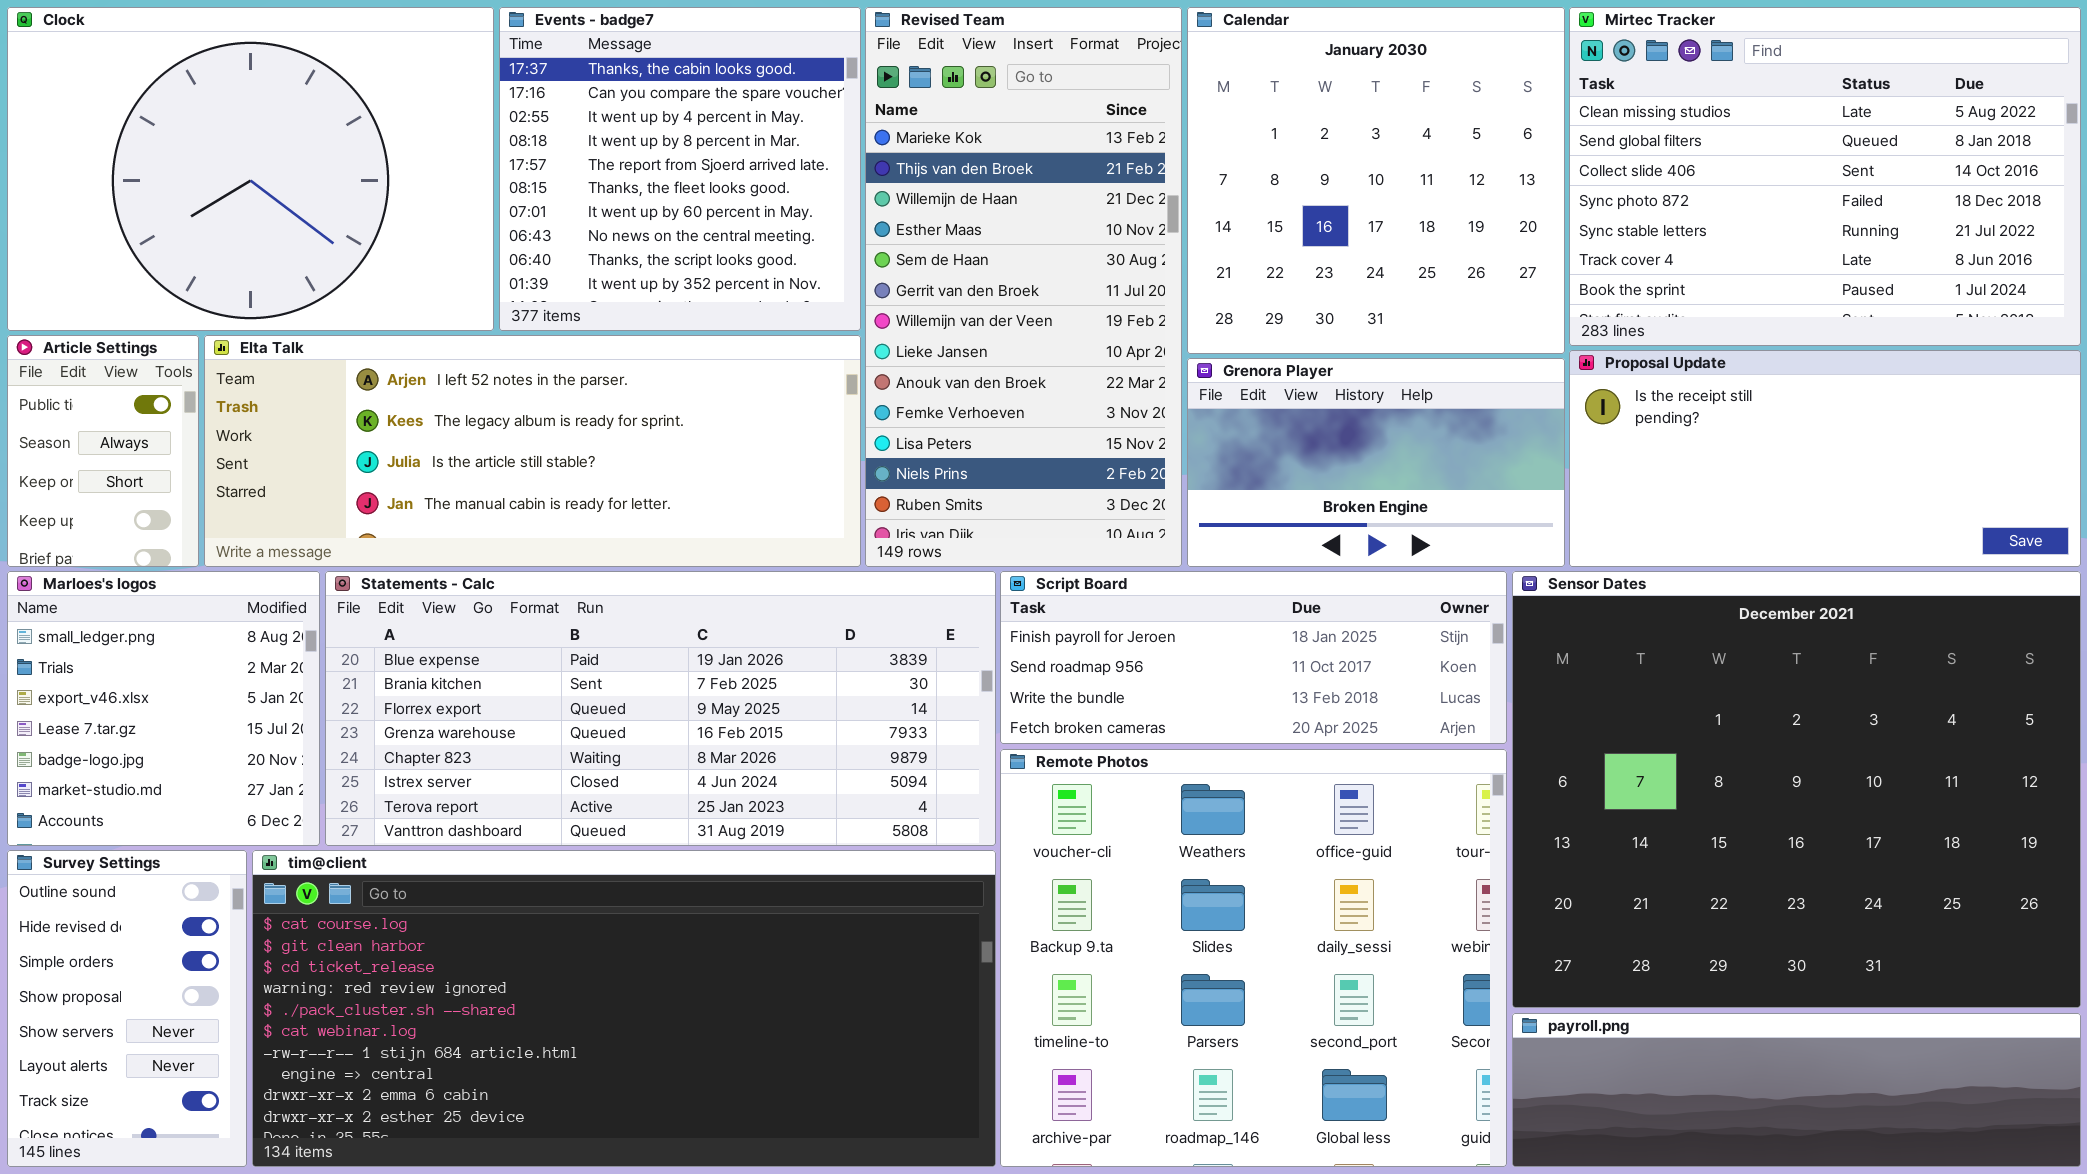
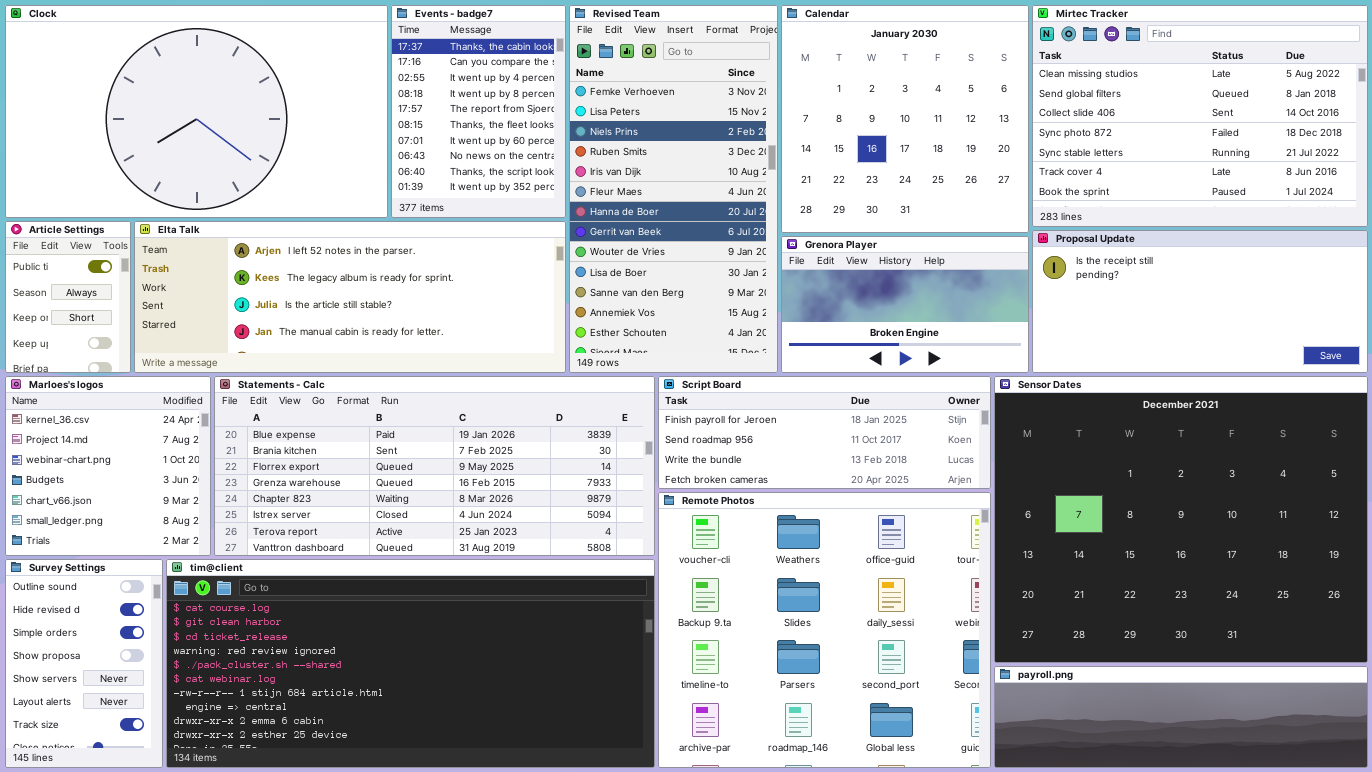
Clock: [7,7,494,331] -> [5,5,388,218], resized
Events - badge7: [499,7,861,331] -> [391,5,566,218], resized
Revised Team: [865,7,1182,567] -> [569,5,778,373], scrolled down 9 rows
Marloes's logos: [7,571,320,846] -> [5,376,211,556], scrolled up 5 rows

